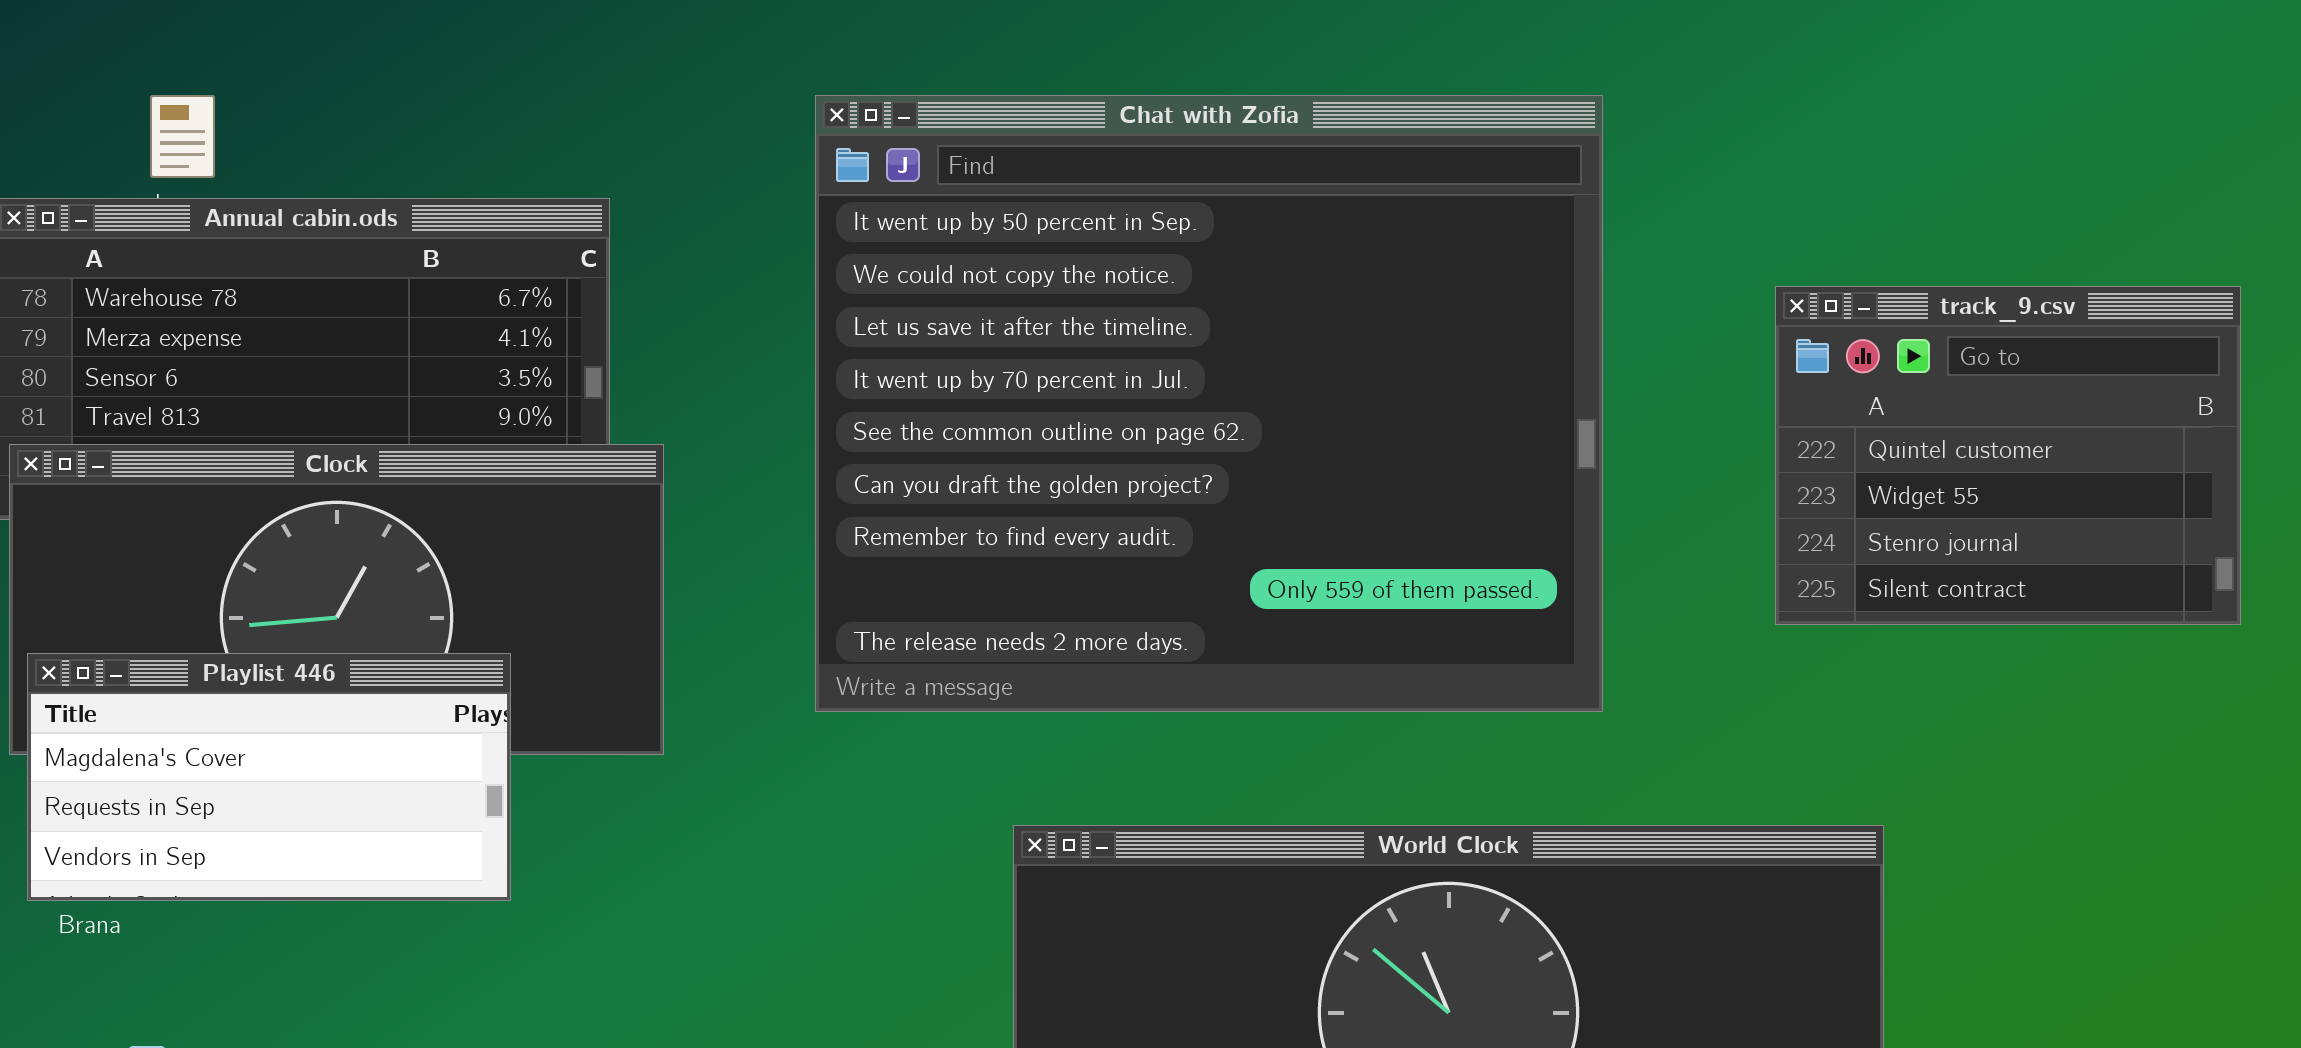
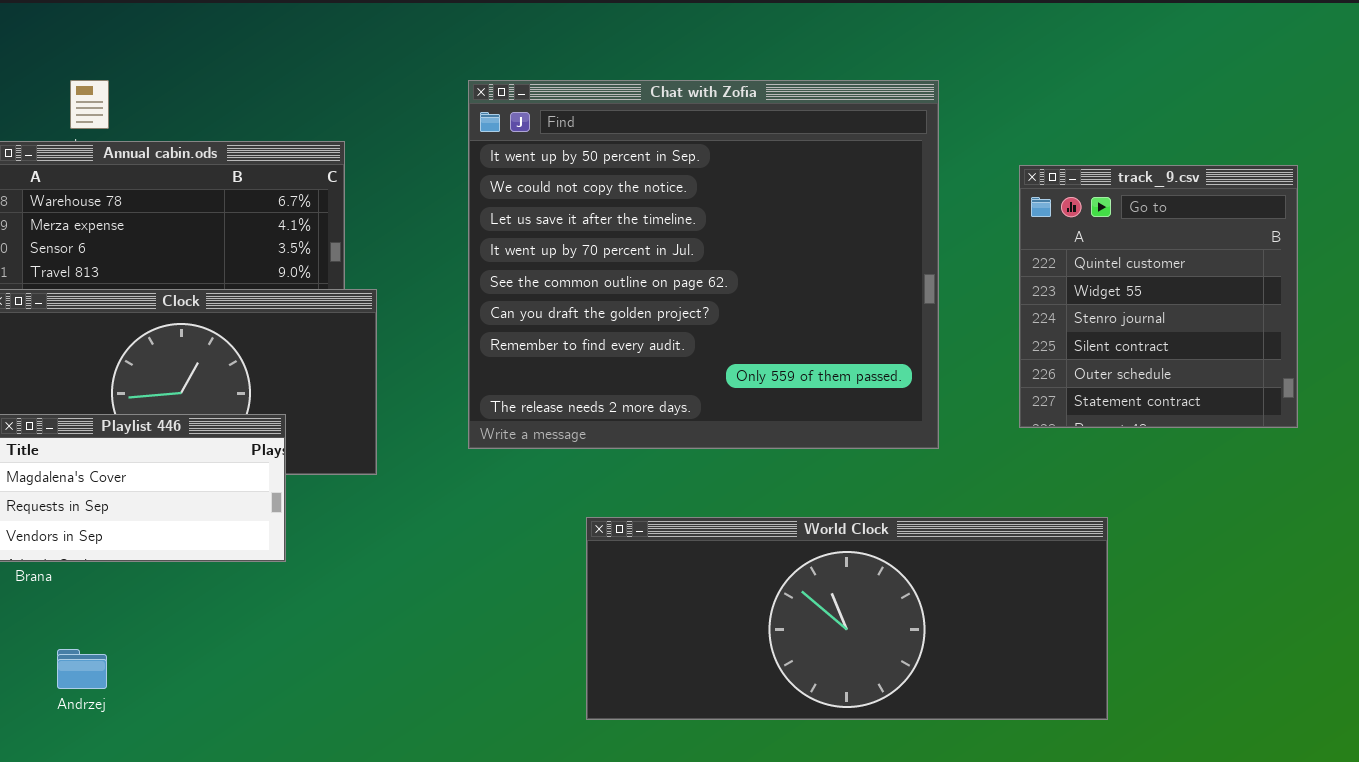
track_9.csv: [1775,286,2241,625] -> [1019,165,1298,428], moved, resized

